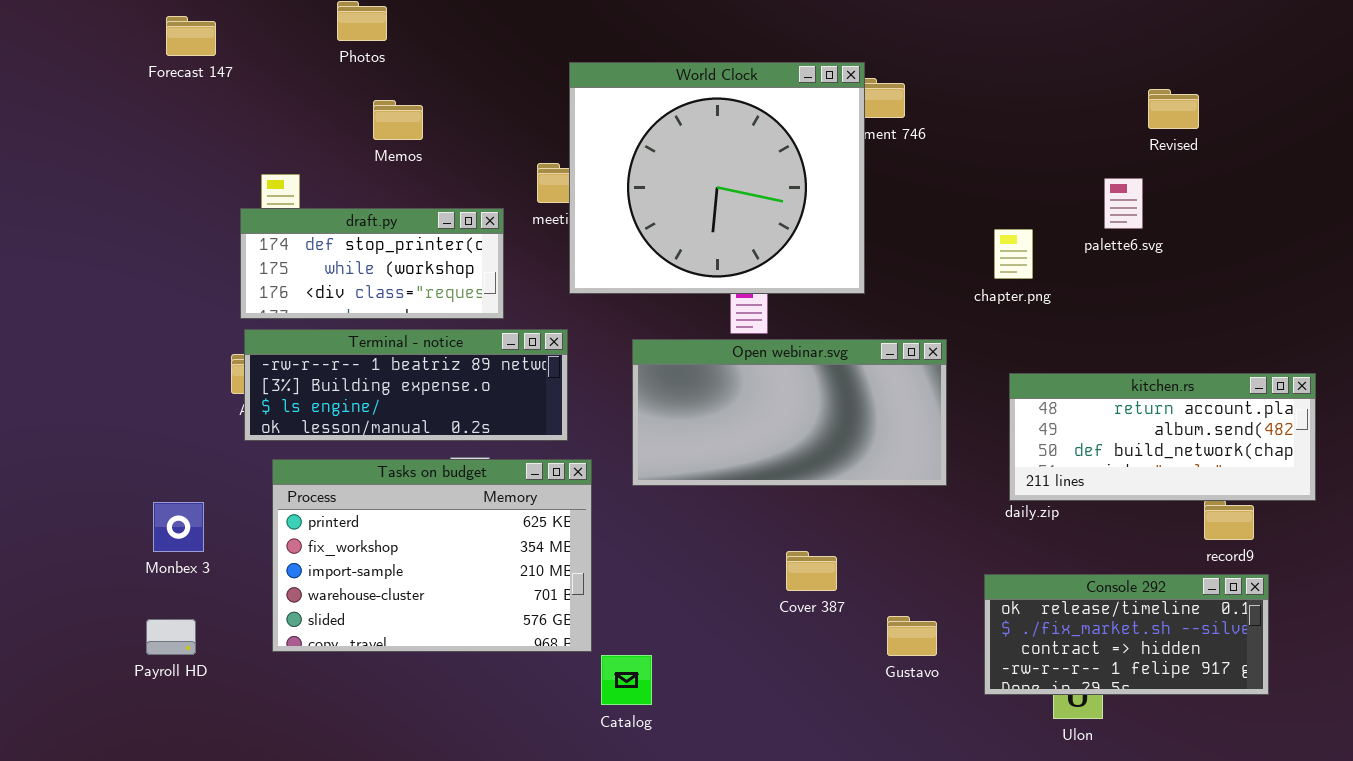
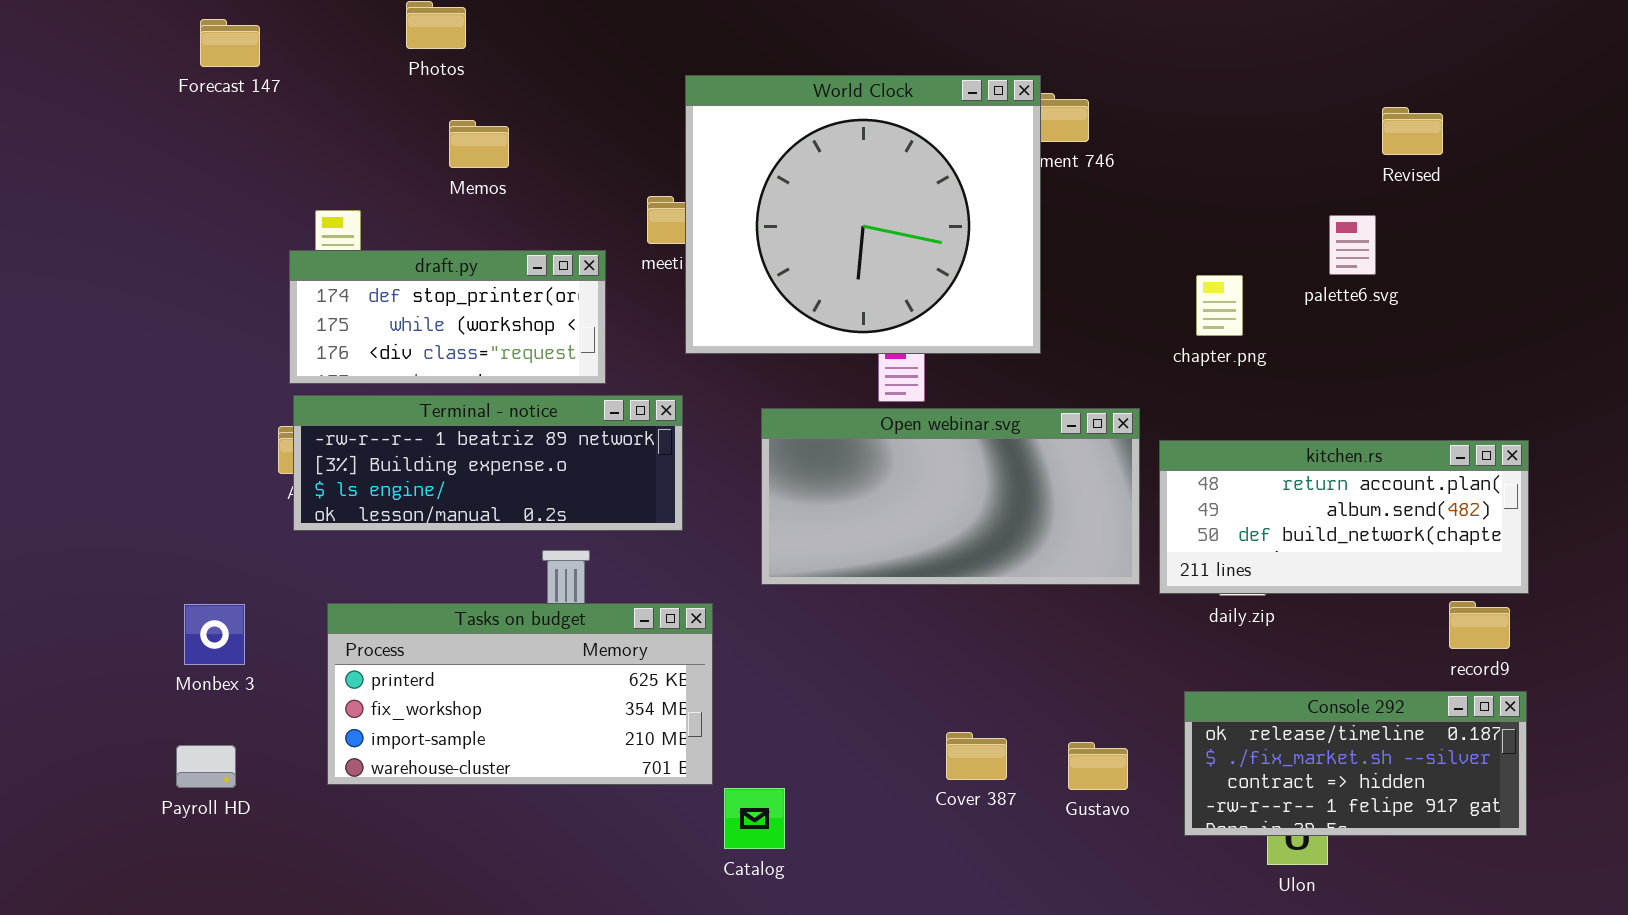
kitchen.rs: [1009,373,1316,501] -> [1159,440,1529,594], moved
Tasks on budget: [272,459,592,652] -> [327,603,713,785], resized
Cover 387: [786,551,837,591] -> [946,732,1007,780], moved

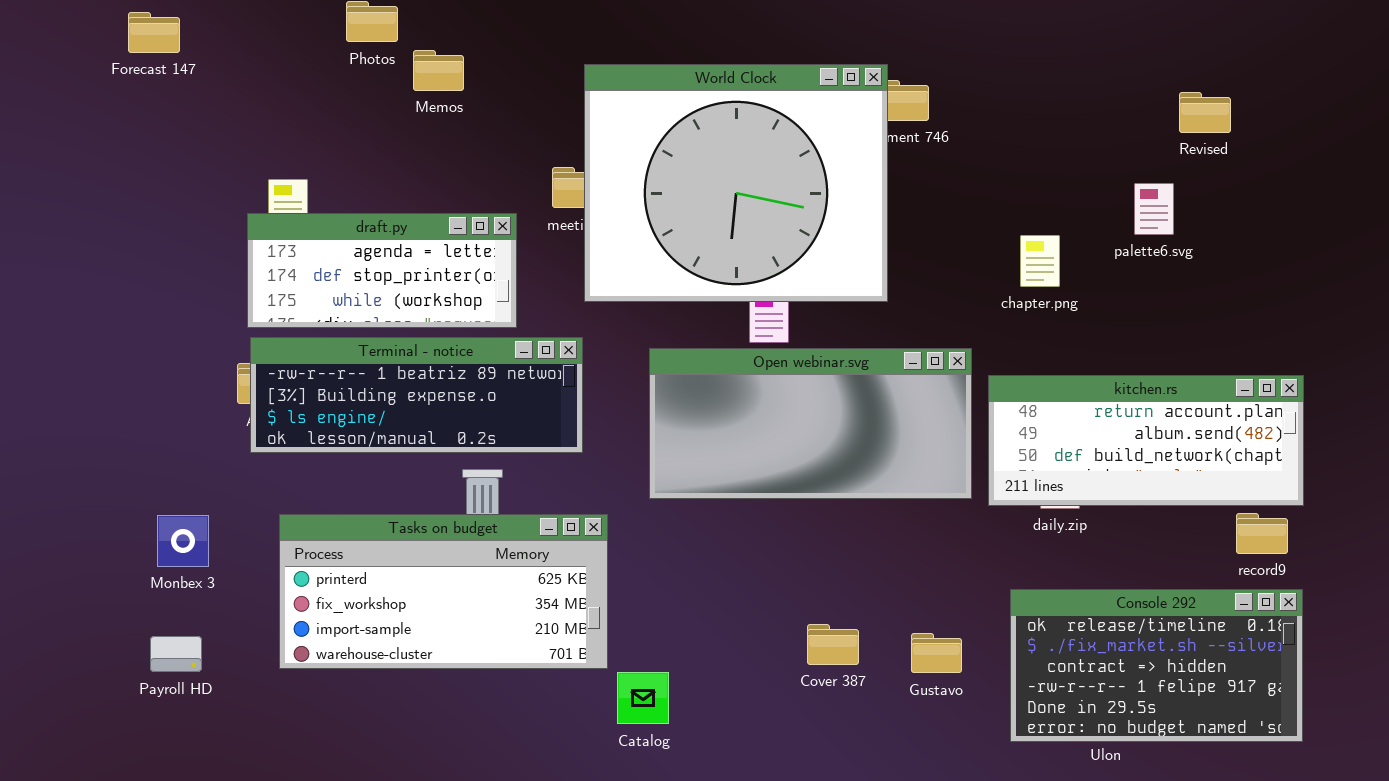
Forecast 147: [200,19,260,67] -> [128,12,180,53], moved
Memos: [449,120,509,168] -> [413,50,464,91], moved
draft.py: [289,250,606,384] -> [247,213,517,328], scrolled up 1 row
Console 292: [1184,691,1527,836] -> [1010,589,1303,742], resized

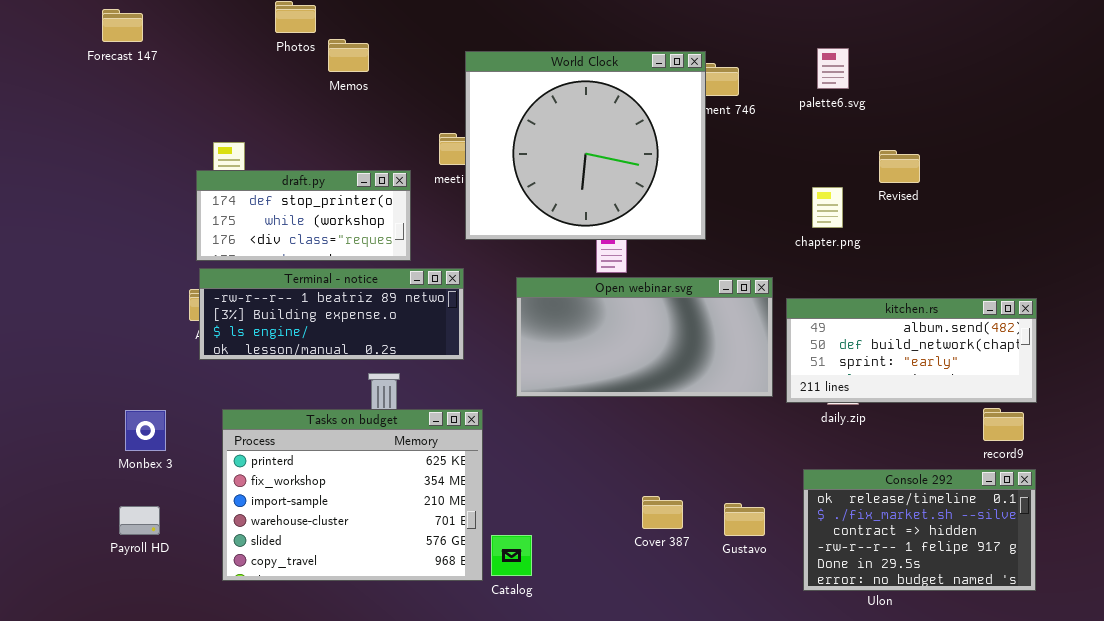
Revised: [1179,92,1231,133] -> [879,150,920,183], moved
palette6.svg: [1134,183,1174,235] -> [817,48,849,89], moved
draft.py: [247,213,517,328] -> [196,170,411,261], scrolled down 1 row
kitchen.rs: [988,375,1304,506] -> [786,298,1037,403], scrolled down 1 row
Tasks on budget: [279,514,608,669] -> [222,409,483,581], resized

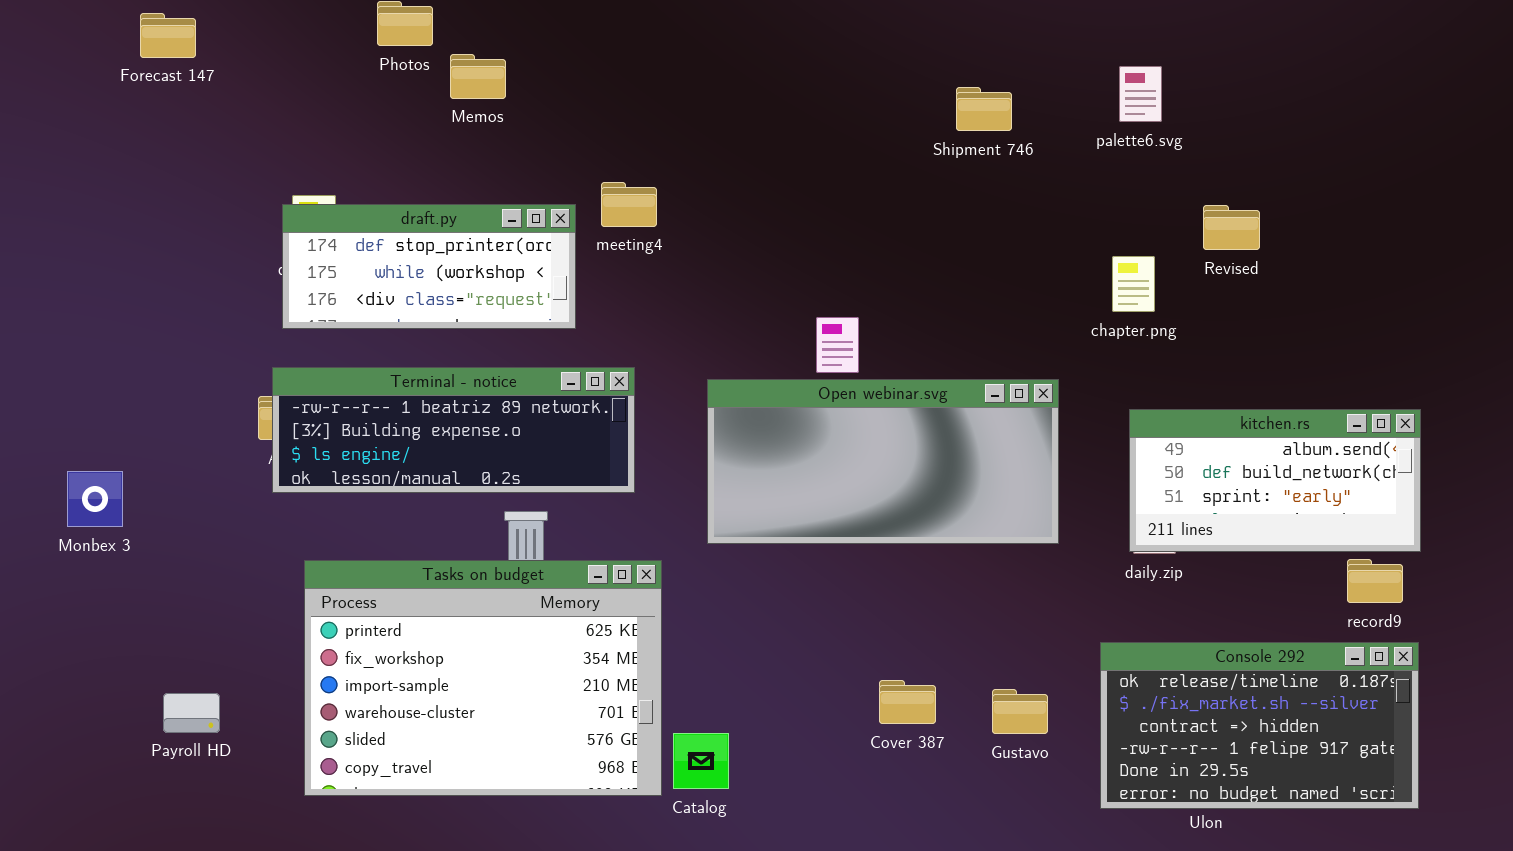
World Clock: [465,51,706,240] -> none, closed
draft.py: [196,170,411,261] -> [282,204,576,329], moved
kitchen.rs: [786,298,1037,403] -> [1129,409,1421,552], resized
Monbex 3: [125,410,166,451] -> [67,471,123,527], moved

